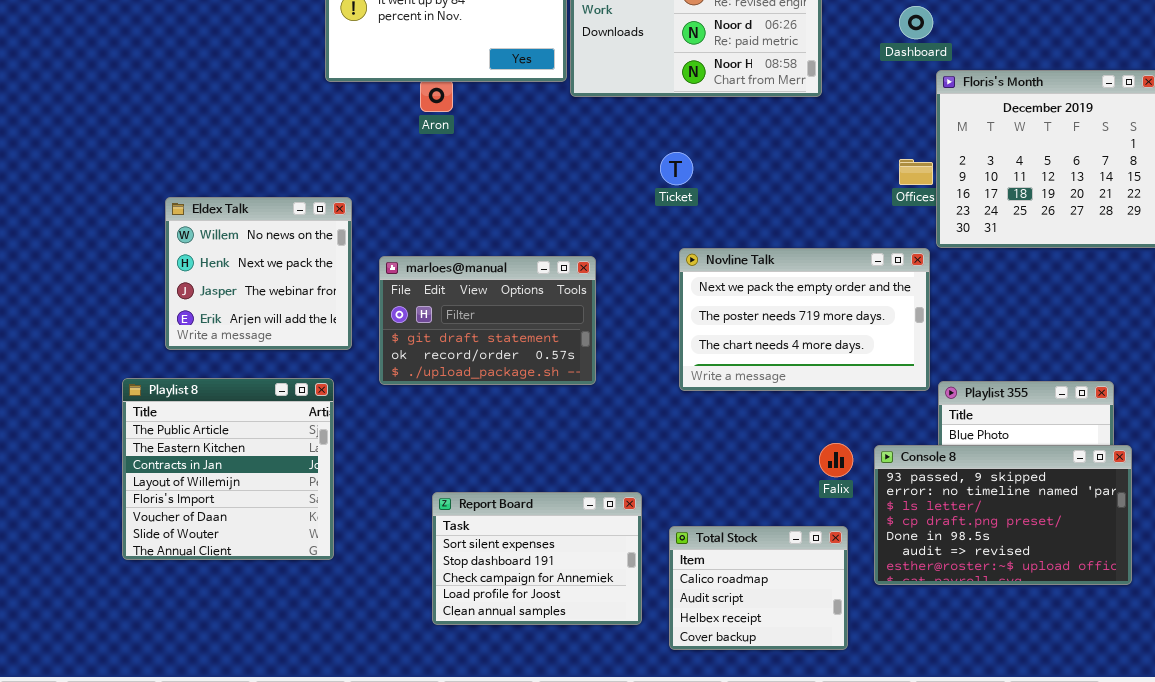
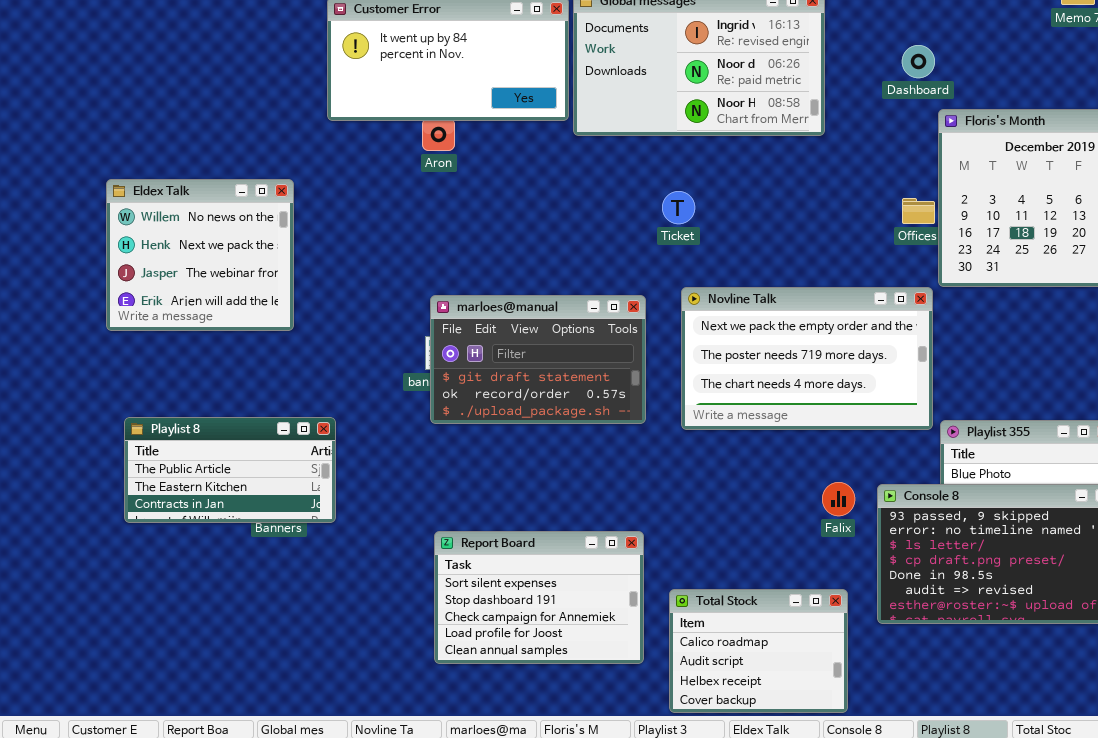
Eldex Talk: [165,197,352,350] -> [106,179,294,331], moved
marloes@manual: [379,256,596,385] -> [430,295,646,424], moved
Playlist 8: [122,378,334,560] -> [124,417,336,523], resized
Total Stock: [669,526,848,650] -> [669,589,848,713], moved

